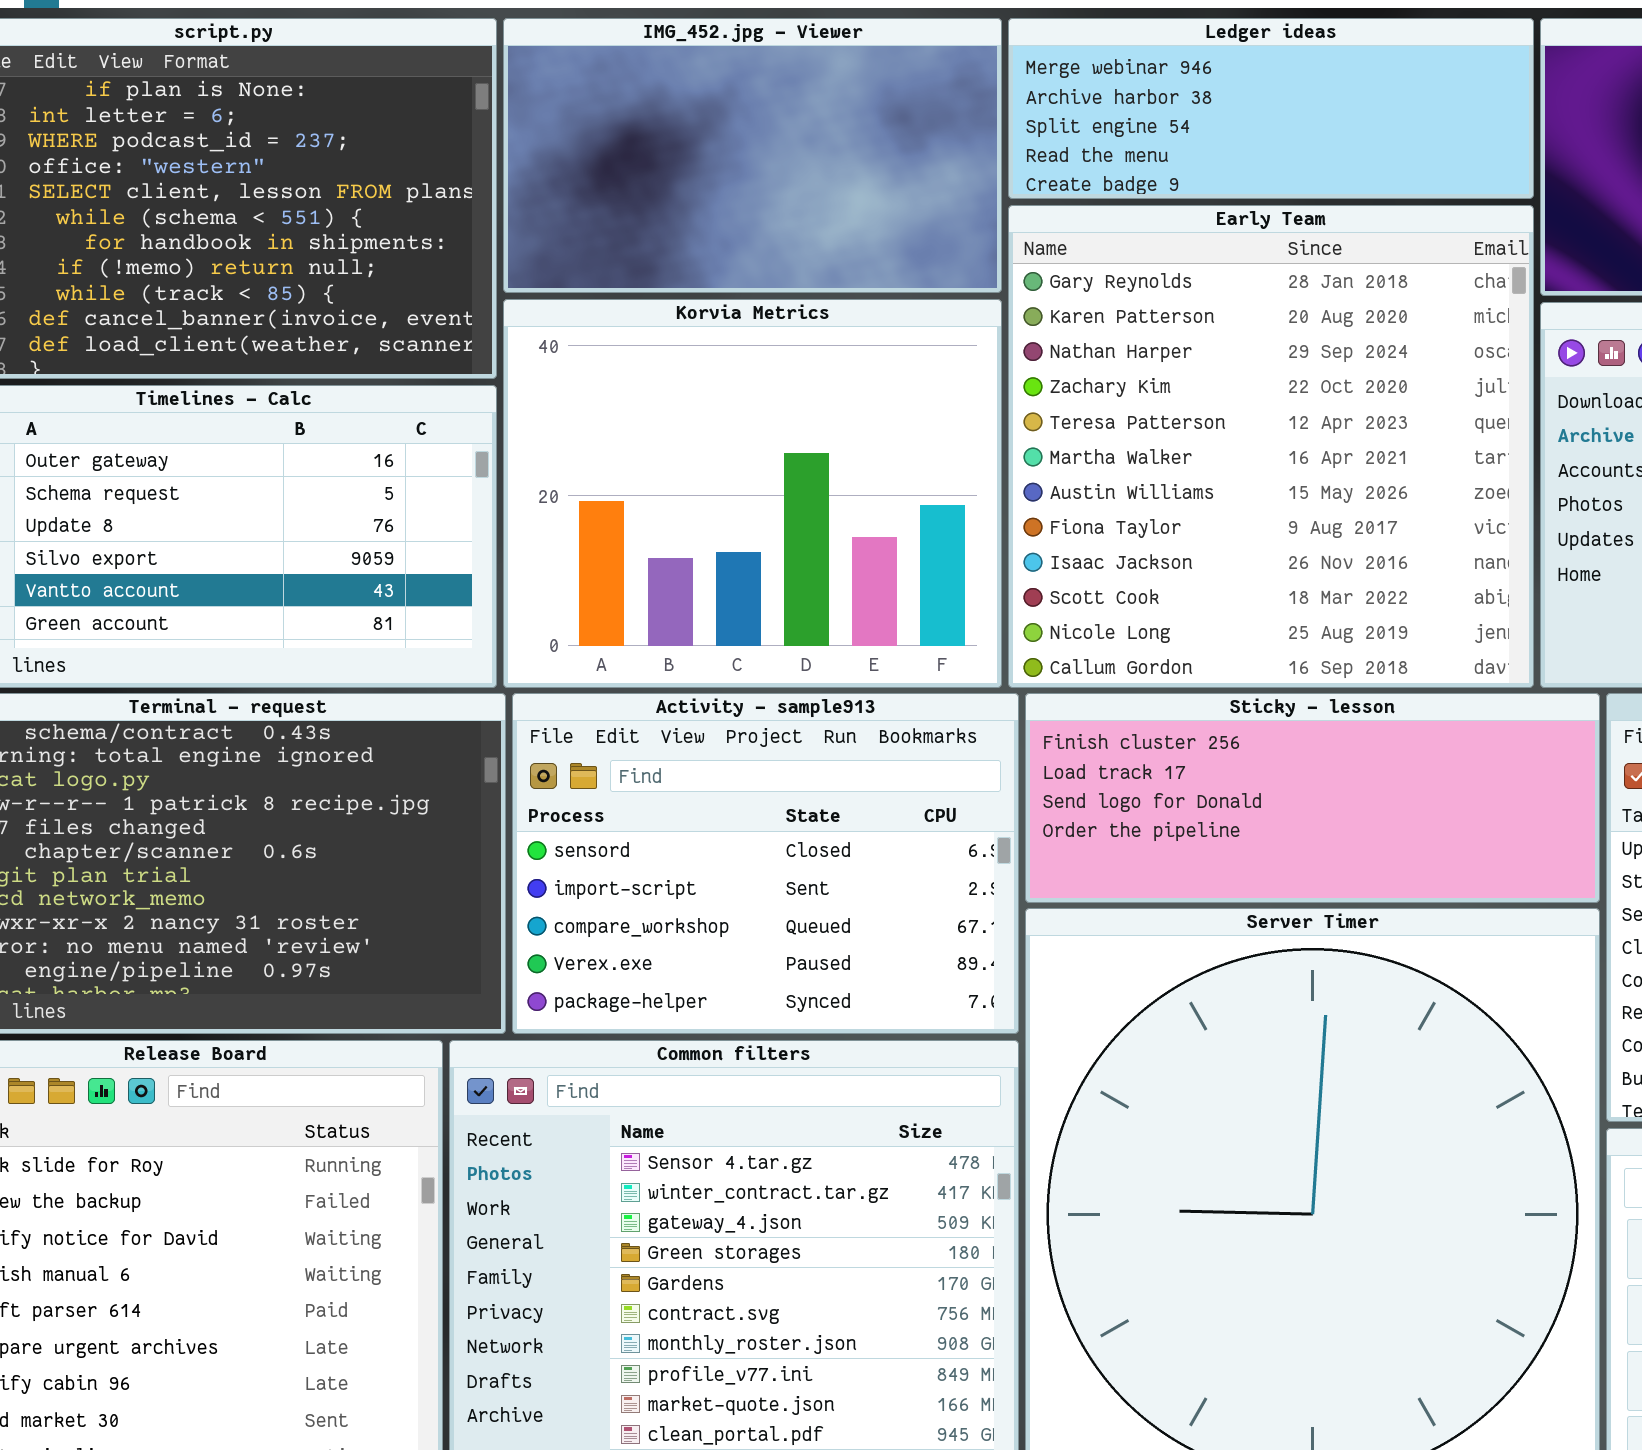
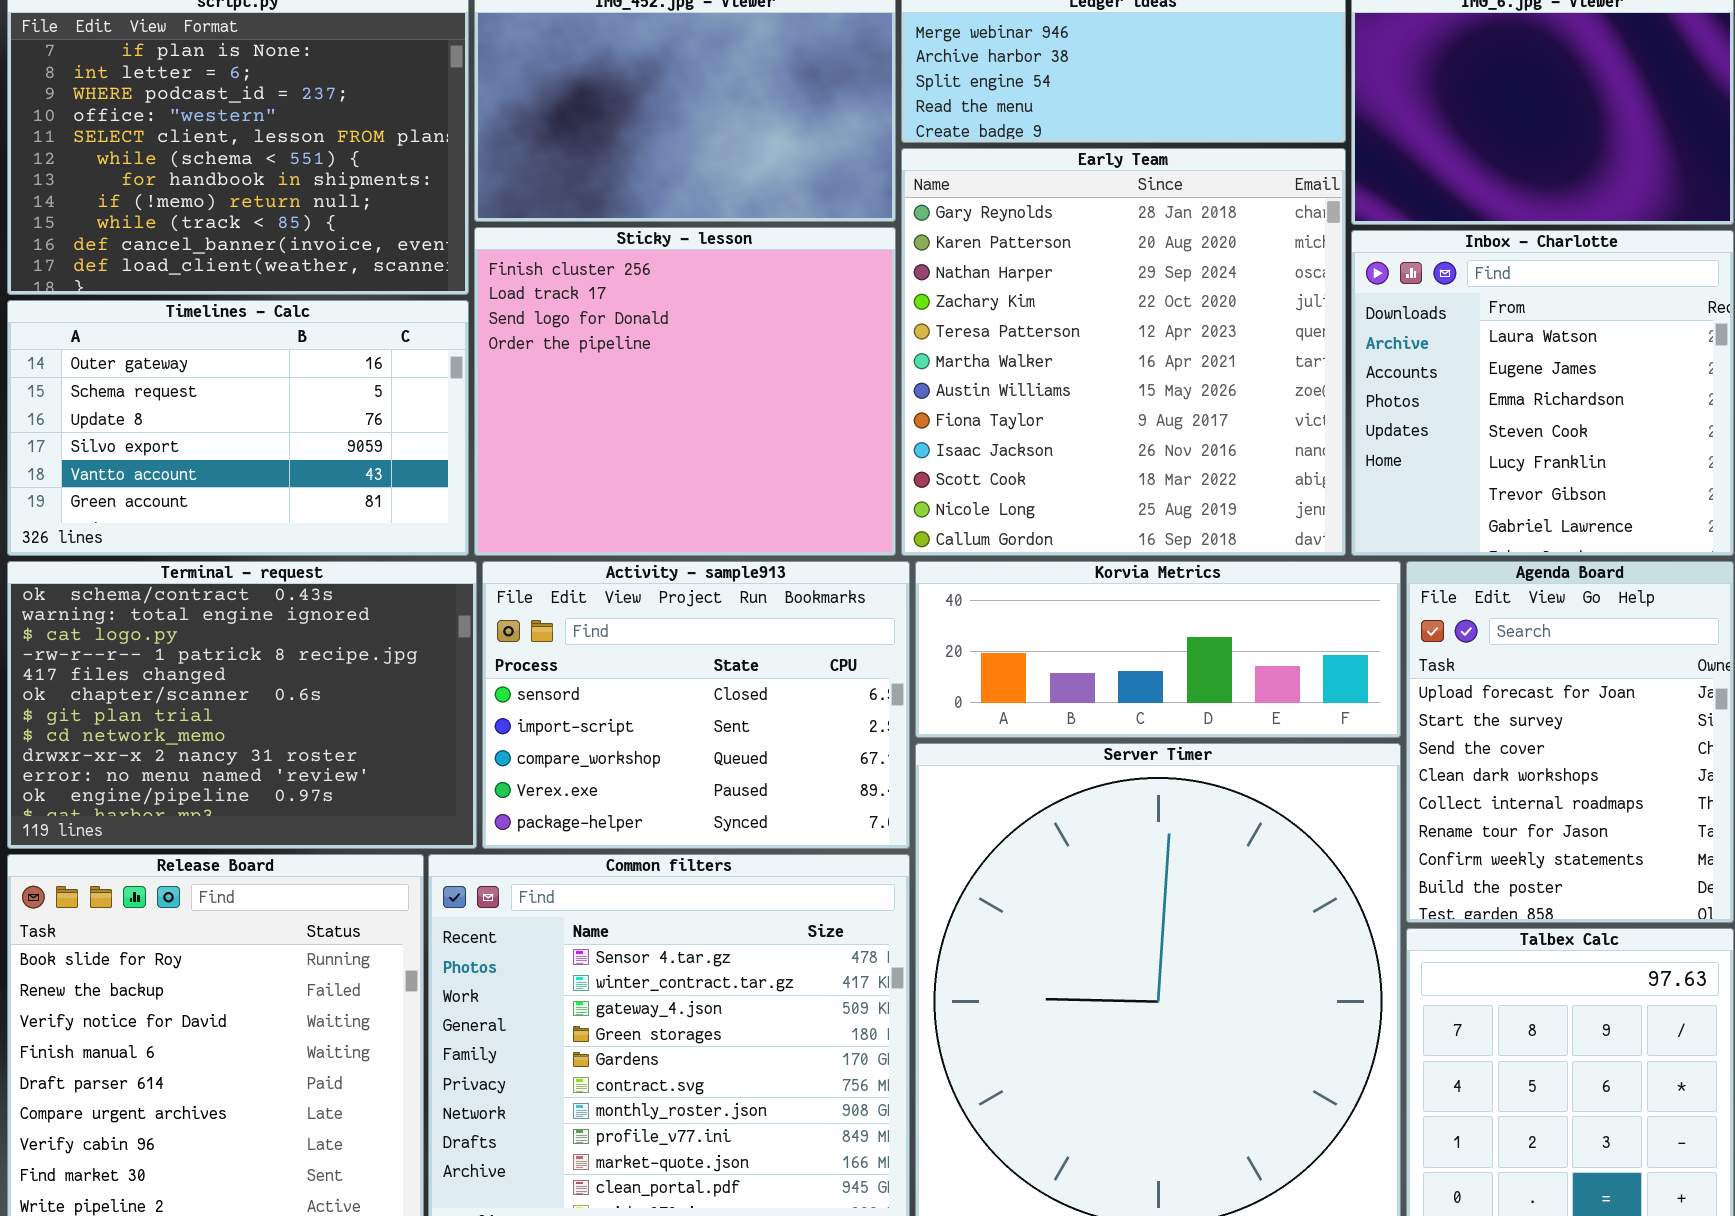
Korvia Metrics: [503,299,1002,688] -> [915,561,1401,738], moved, resized
Sticky - lesson: [1025,693,1600,903] -> [474,227,896,556], moved, resized

